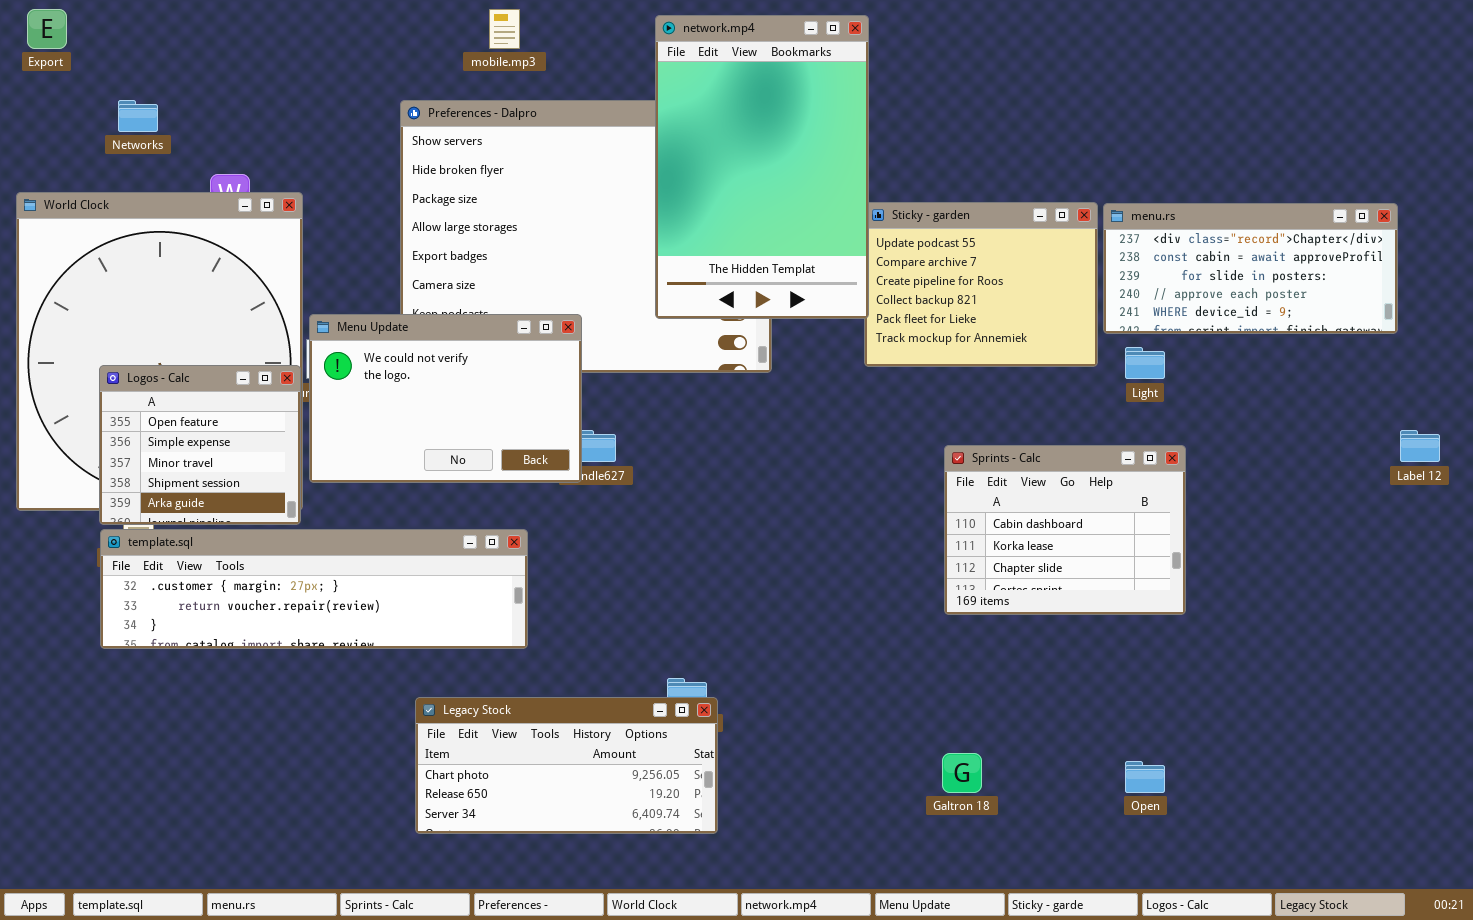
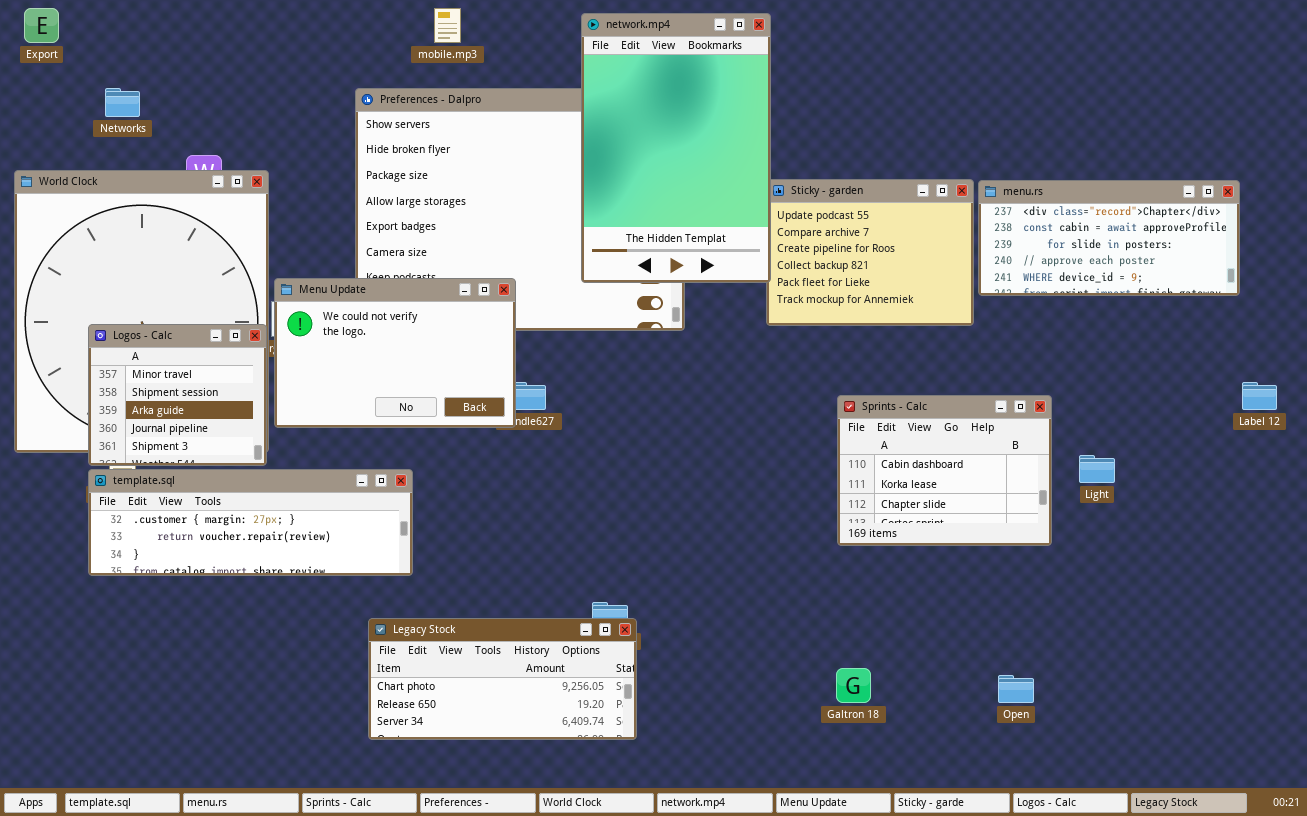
Light: [1125,347,1165,379] -> [1079,455,1115,483], moved
Logos - Calc: [99,365,301,525] -> [88,324,267,466], scrolled down 2 rows
template.sql: [100,529,528,649] -> [88,469,413,576], resized

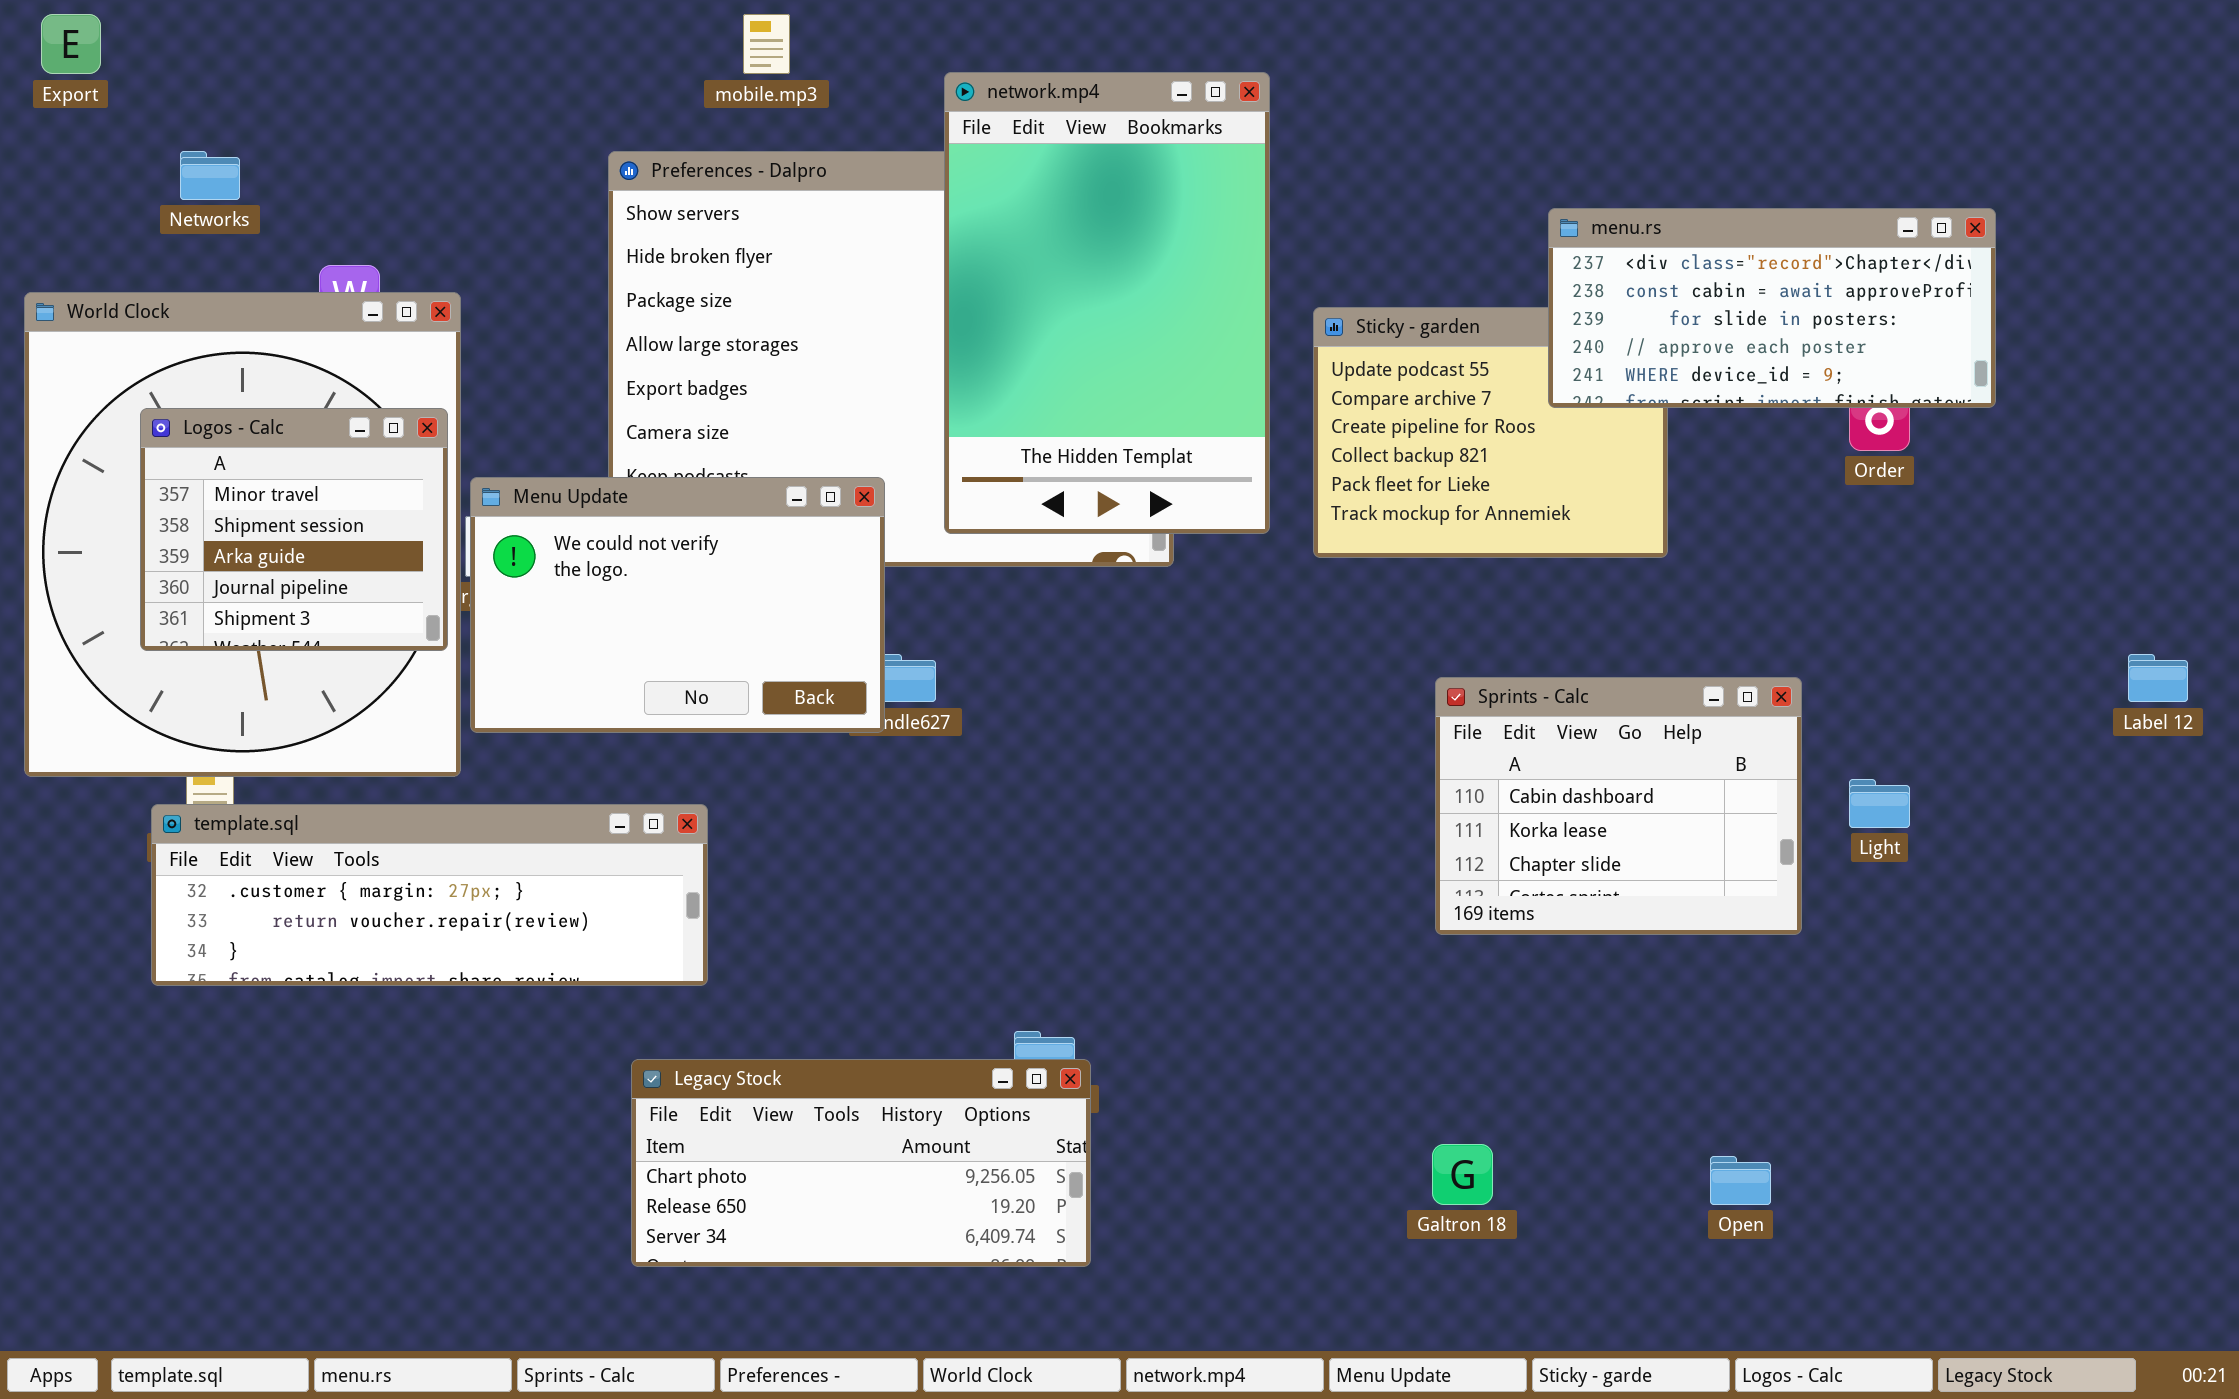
network.mp4: [581,13,771,283] -> [944,72,1270,534], moved
menu.rs: [978,180,1240,296] -> [1548,208,1996,408], moved
Logos - Calc: [88,324,267,466] -> [140,408,448,651], moved

